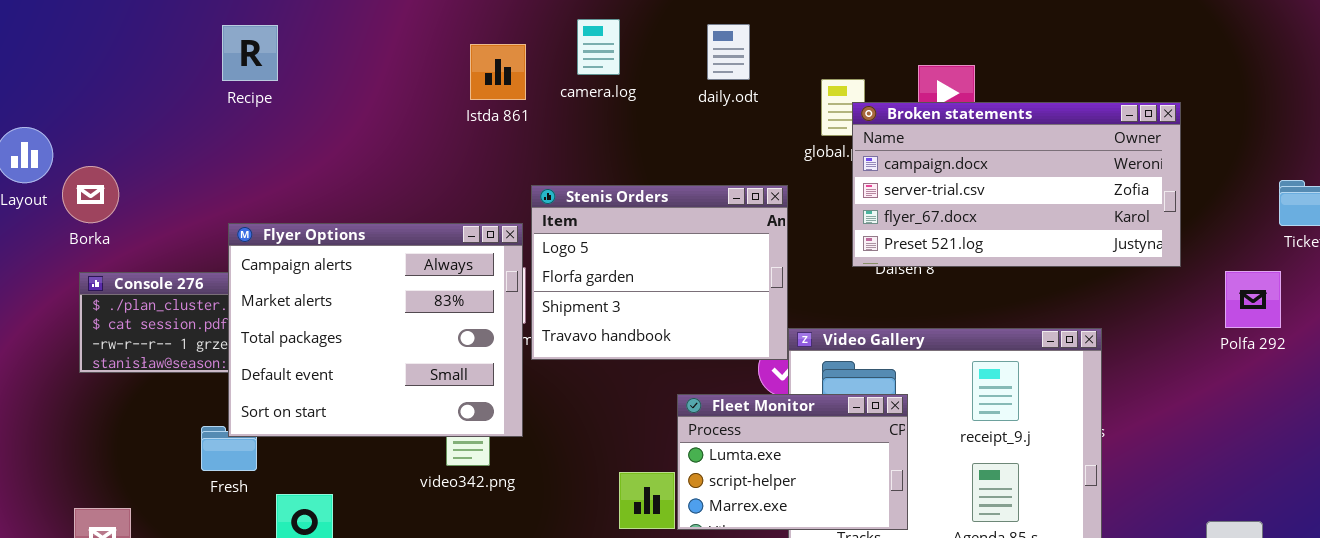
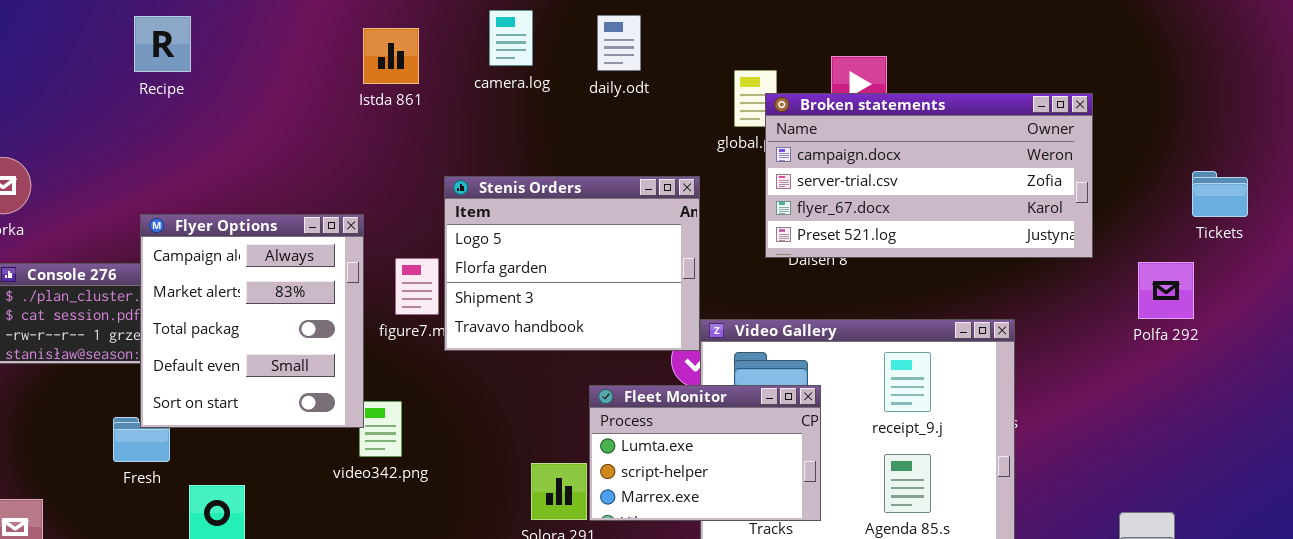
daily.odt: [707,24,750,80] -> [597,15,641,71], moved
Istda 861: [470,44,526,100] -> [363,28,419,84], moved
Flyer Options: [228,223,523,437] -> [140,214,364,428], resized

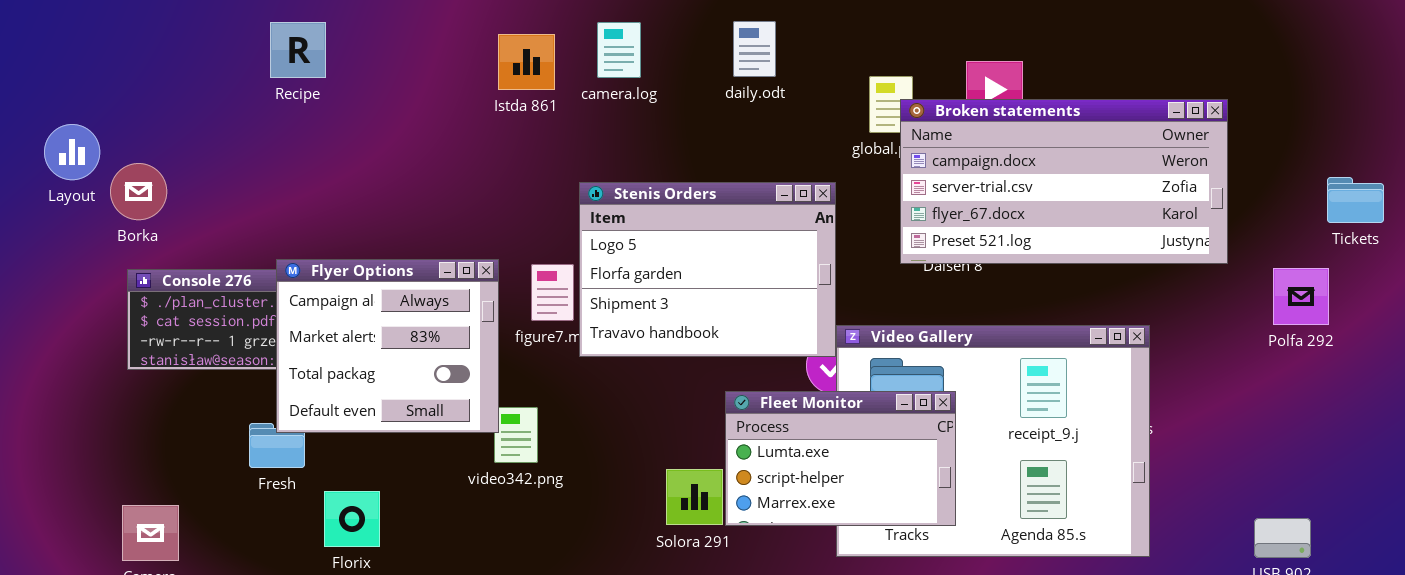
camera.log: [489,10,533,66] -> [597,22,641,78], moved
Flyer Options: [140,214,364,428] -> [276,259,499,433], resized

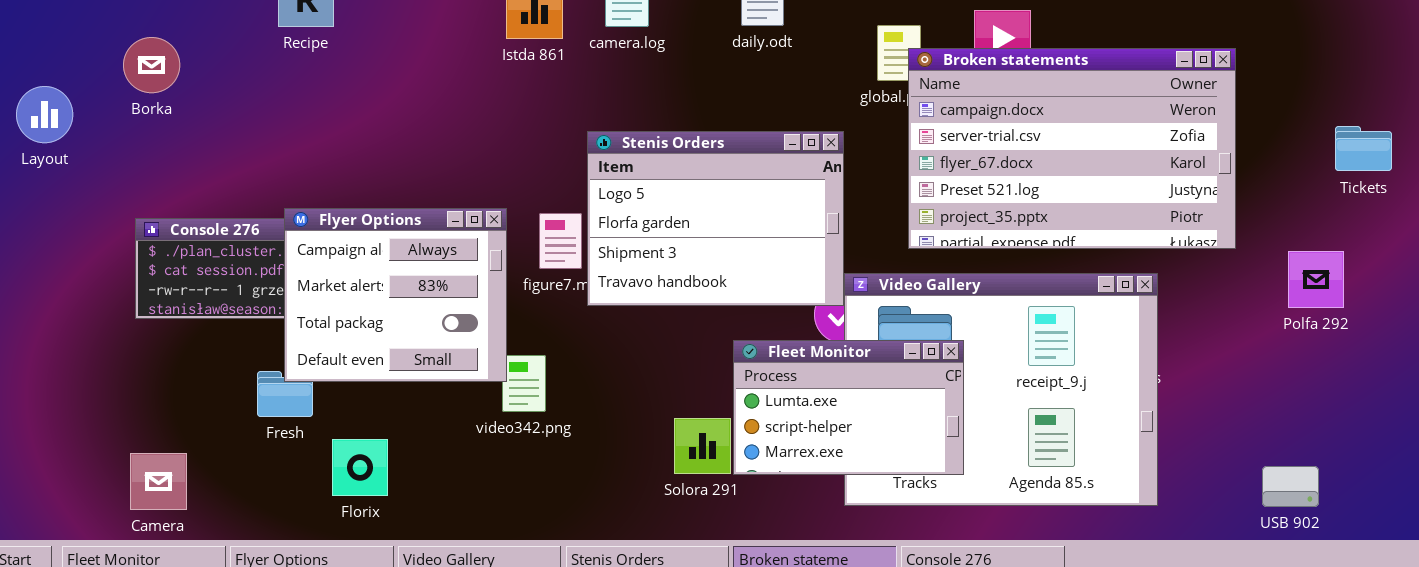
Broken statements: [900,99,1228,264] -> [908,48,1236,249], resized
Layout: [44,124,100,180] -> [16,86,73,143], moved
Borka: [110,163,167,220] -> [123,37,180,93], moved
Polfa 292: [1273,268,1329,325] -> [1288,251,1344,308], moved

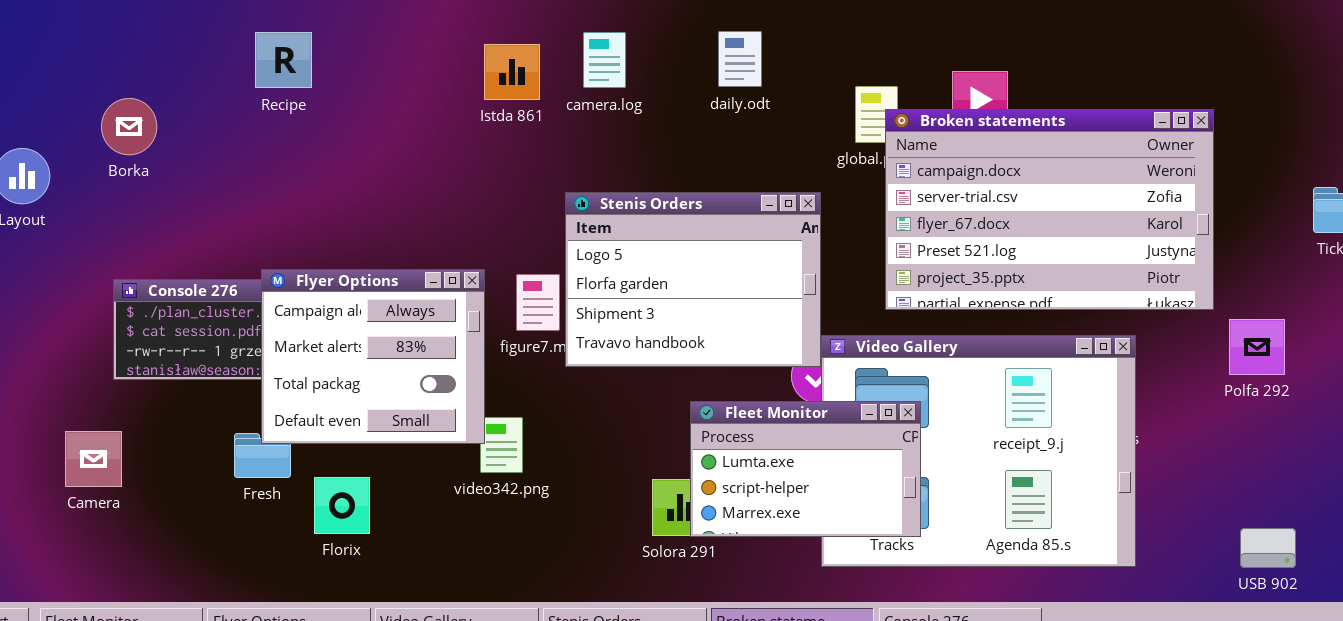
Polfa 292: [1288,251,1344,308] -> [1229,319,1285,375], moved
Fleet Monitor: [733,340,964,475] -> [690,401,921,537], moved
Florix: [332,439,388,496] -> [314,477,370,534], moved
Camera: [130,453,187,510] -> [65,431,122,487], moved

